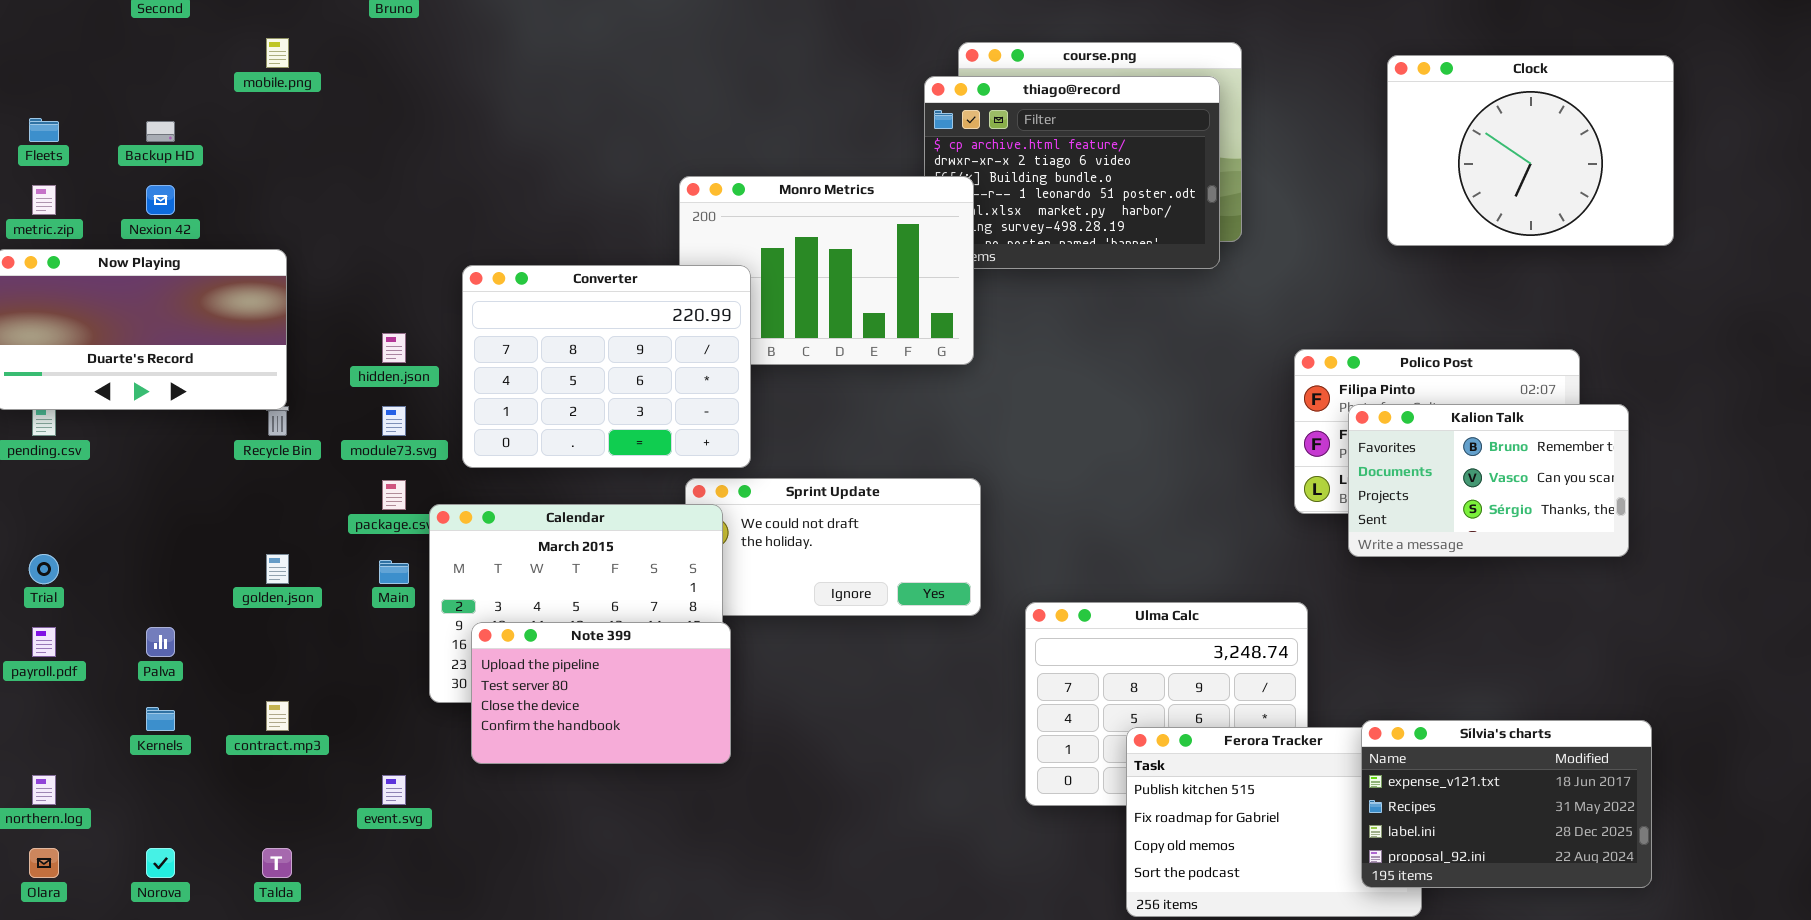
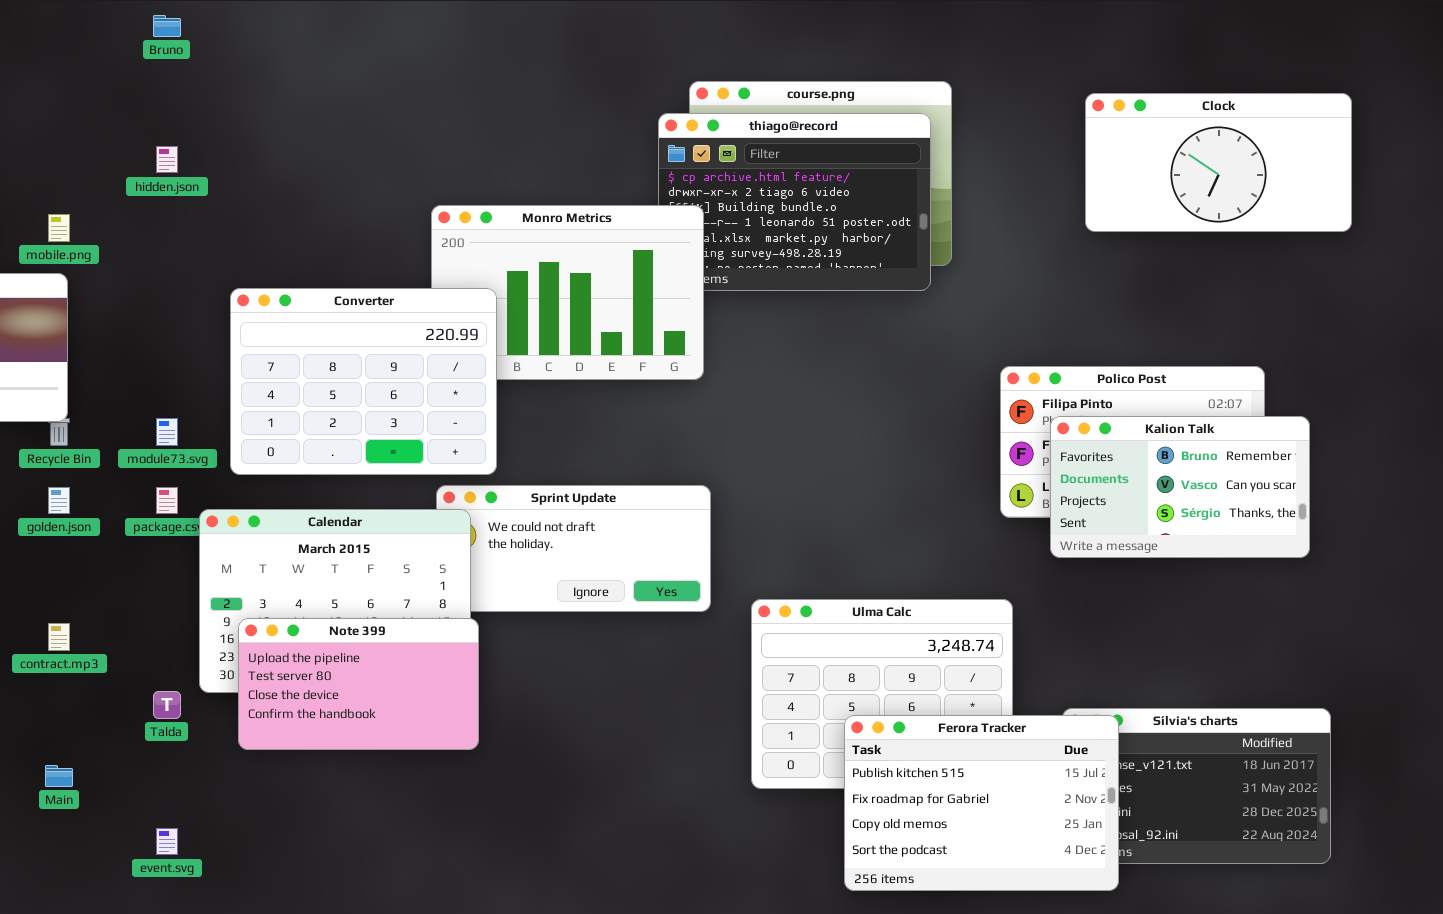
mobile.png: [266,38,289,68] -> [48,214,70,242], moved
Clock: [1387,55,1674,246] -> [1085,93,1352,232], resized
hidden.json: [382,333,406,363] -> [156,146,178,173], moved
golden.json: [266,554,289,584] -> [48,487,70,514], moved
Main: [379,560,409,584] -> [45,765,73,787], moved
contract.mp3: [266,701,289,731] -> [48,623,70,651], moved
Ferora Tracker: [1126,727,1422,917] -> [844,715,1119,891], raised
event.svg: [382,775,406,805] -> [156,828,178,855], moved
Talda: [262,848,292,878] -> [153,691,181,719], moved

